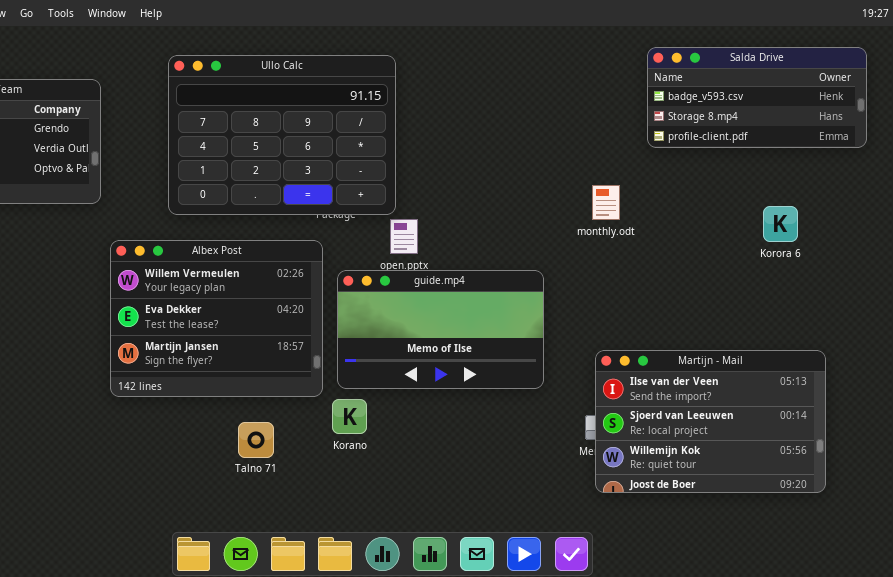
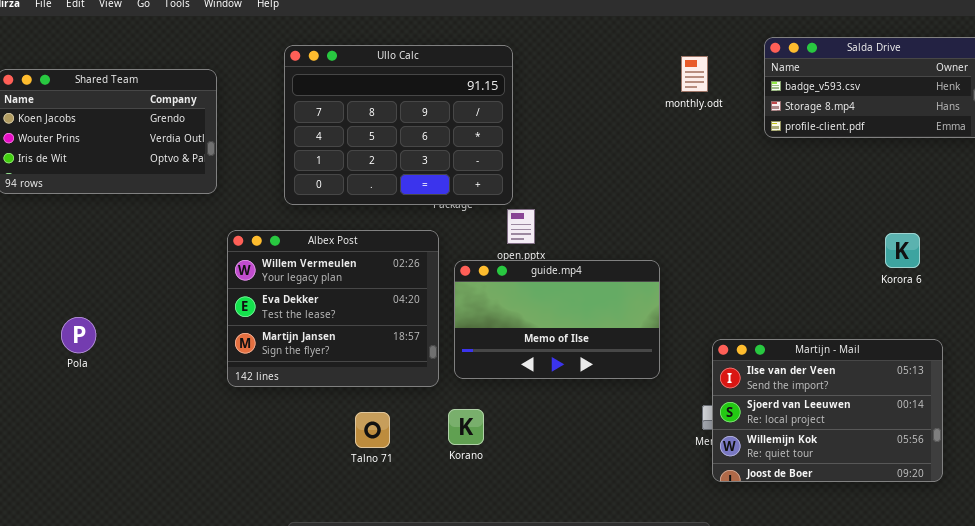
monthly.odt: [592,185,620,220] -> [681,56,708,92], moved
Korora 6: [763,206,798,242] -> [885,233,920,268], moved
Korano: [332,399,367,434] -> [448,409,484,445], moved

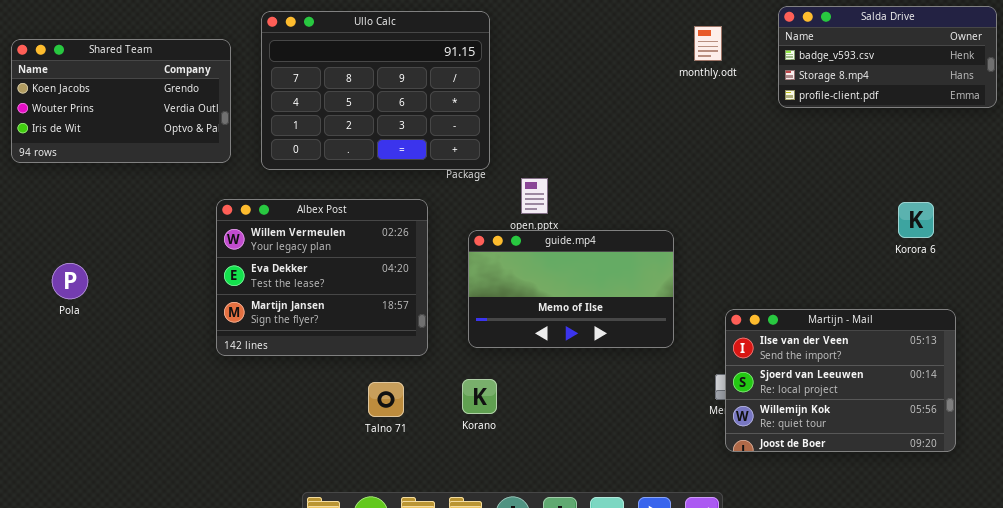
Ullo Calc: [284,45,513,205] -> [261,11,490,170], moved
Albex Post: [227,230,439,387] -> [216,199,428,356], moved
Pola: [61,317,96,353] -> [52,263,88,299], moved

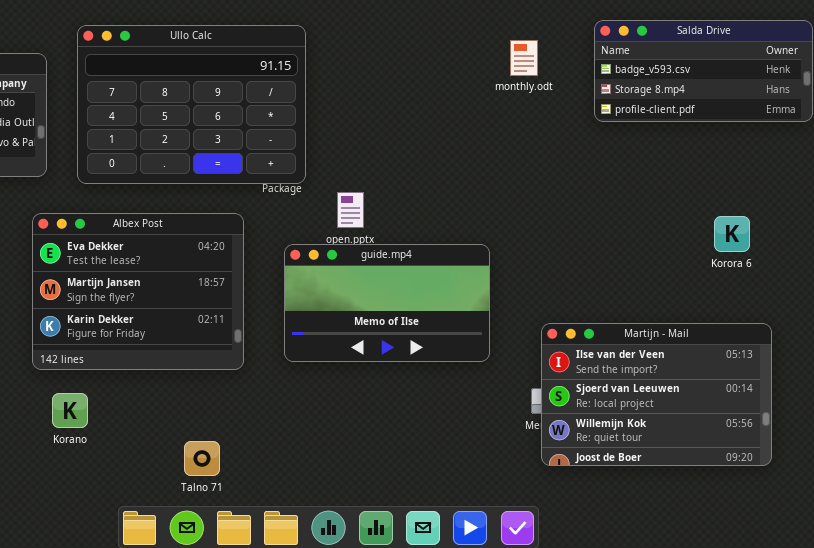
Albex Post: [216,199,428,356] -> [32,213,244,370], scrolled down 1 row
Korano: [462,379,497,414] -> [52,393,88,428], moved
Talno 71: [368,382,404,417] -> [184,441,220,476], moved

